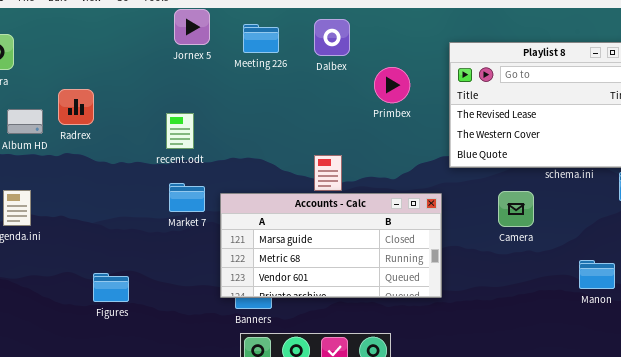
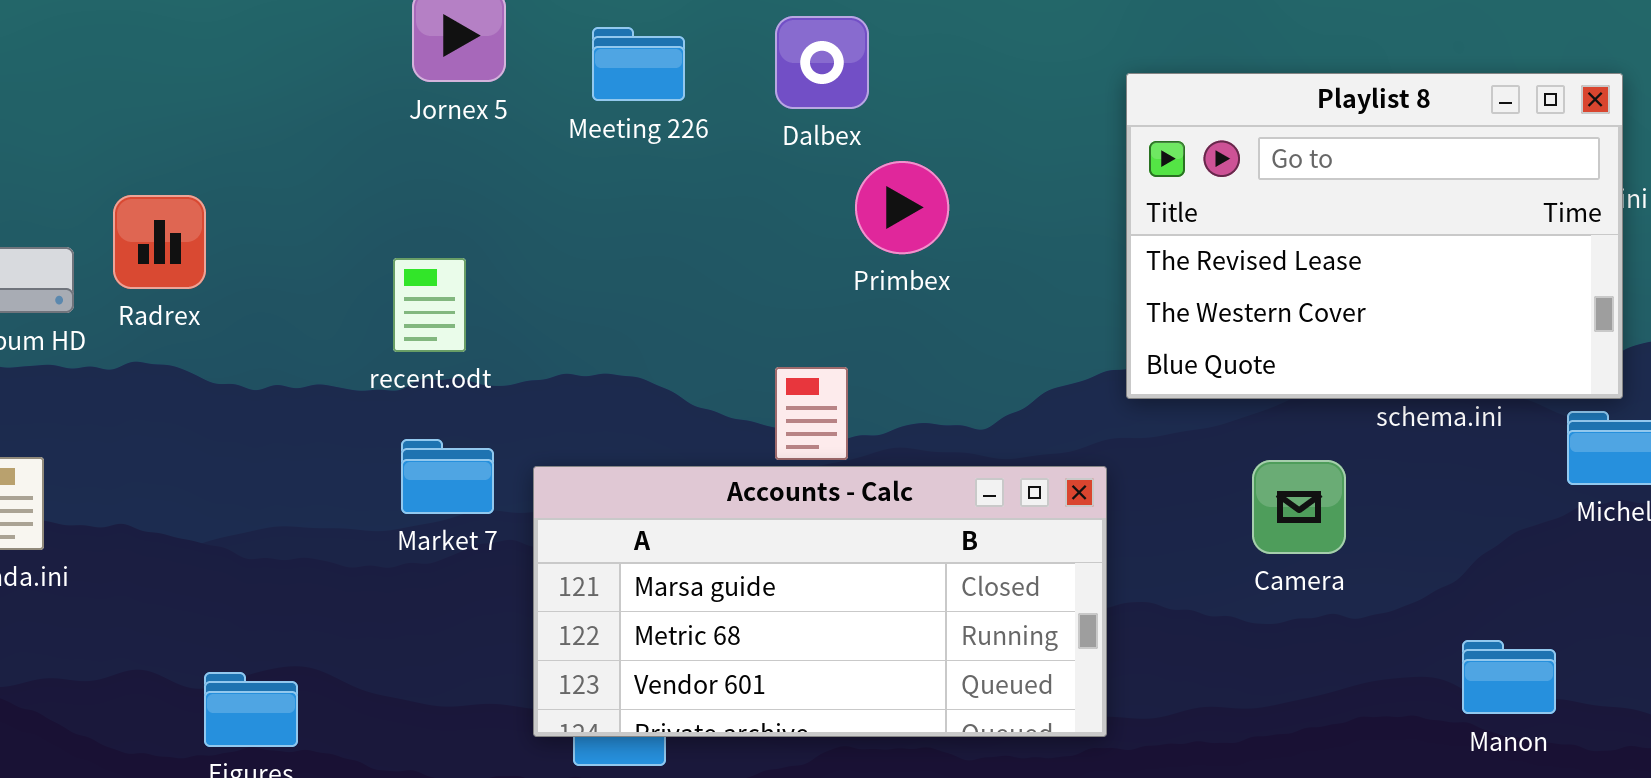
Primbex: [374,67,410,103] -> [855,161,949,254], moved

